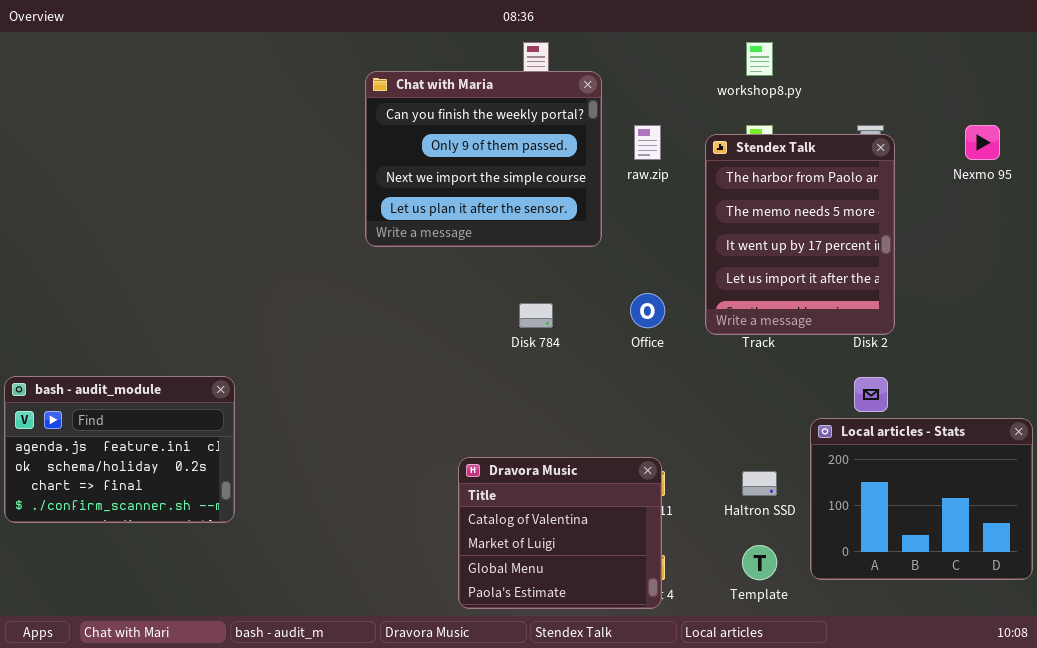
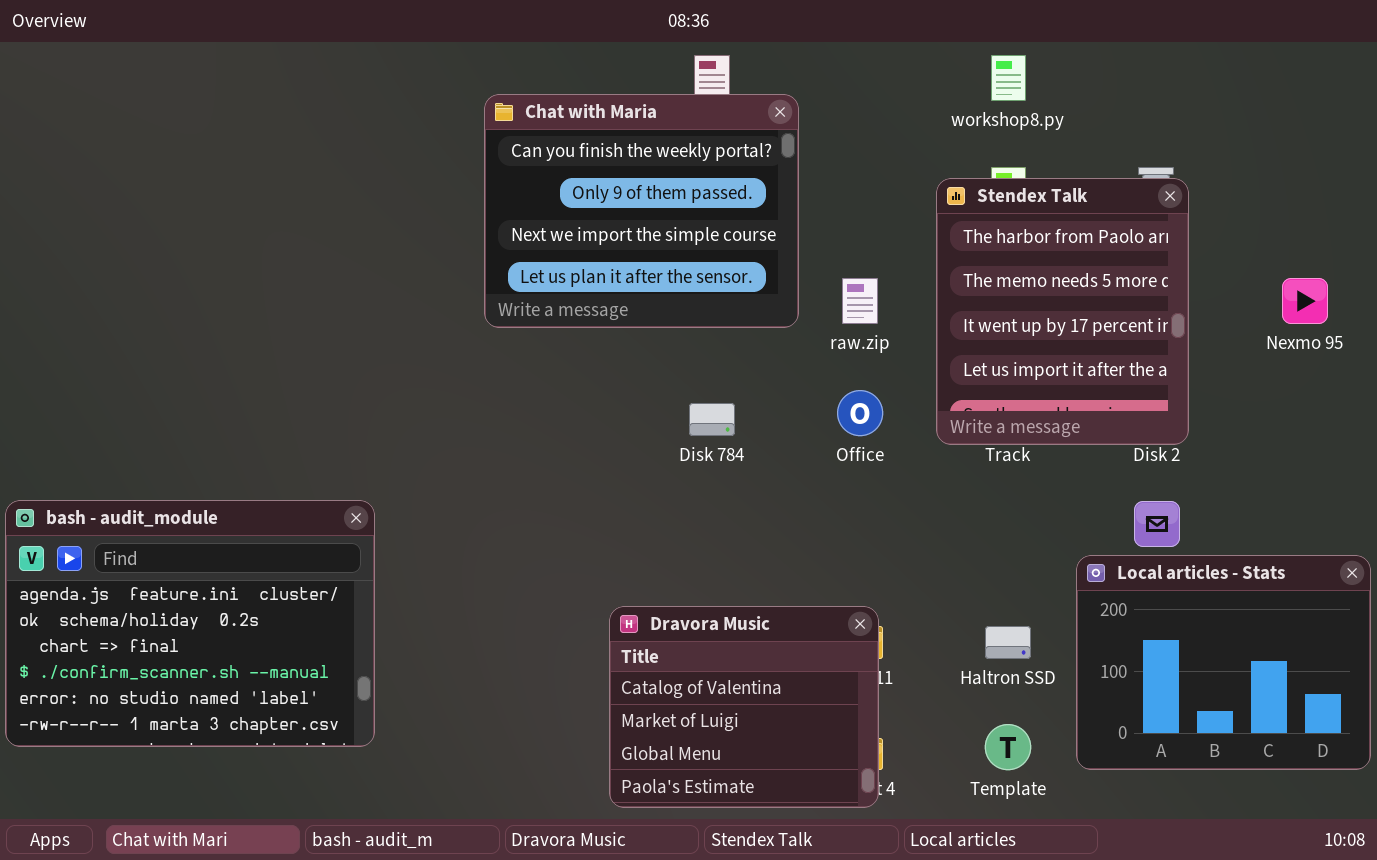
raw.zip: [634,125,661,160] -> [842,278,878,324], moved
Nexmo 95: [965,125,1000,160] -> [1282,278,1328,324], moved
bash - audit_module: [4,376,235,523] -> [5,500,375,747], resized

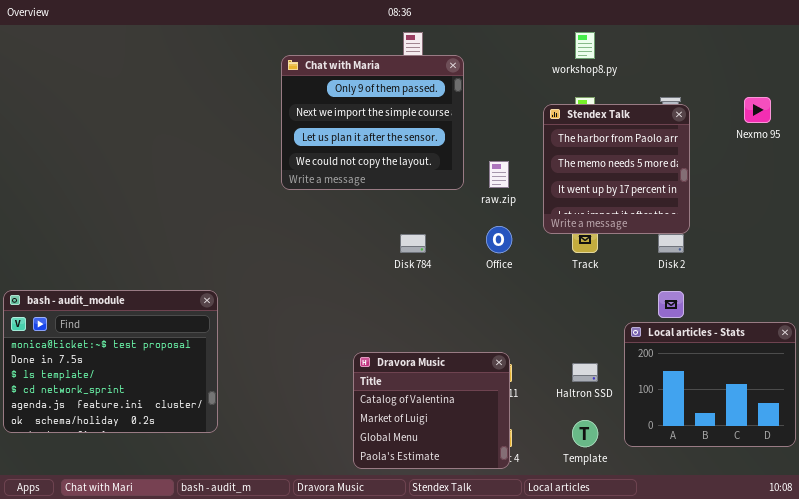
Chat with Maria: [484,94,799,328] -> [281,55,464,190], scrolled down 1 row
Stendex Talk: [936,178,1189,445] -> [543,104,690,234], resized
Nexmo 95: [1282,278,1328,324] -> [744,97,771,123], moved
bash - audit_module: [5,500,375,747] -> [3,290,218,433], scrolled up 4 rows

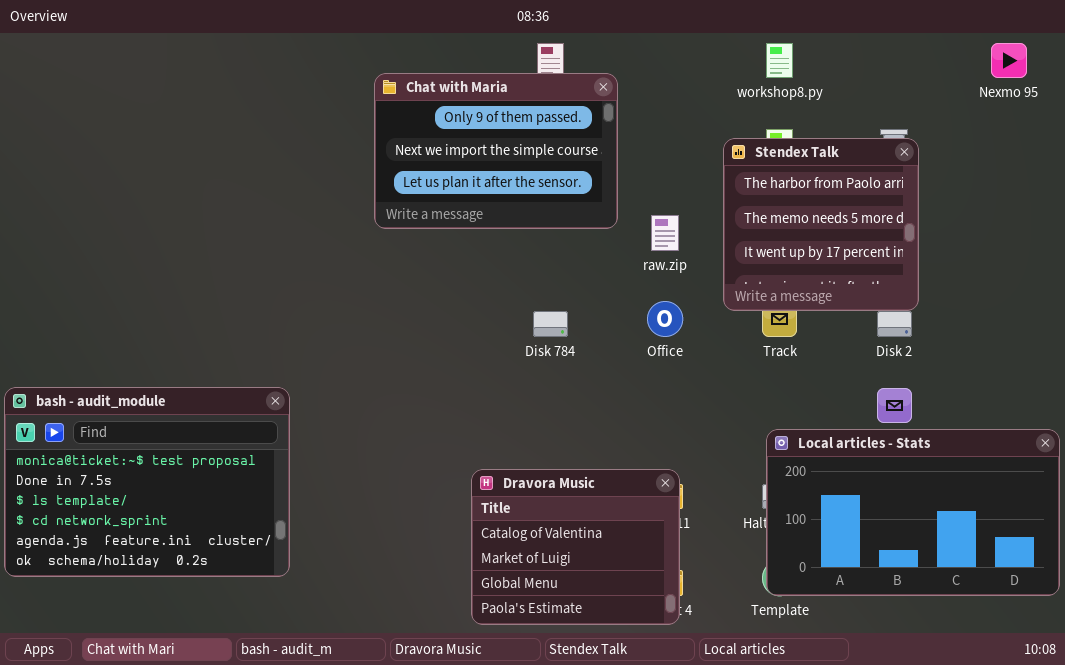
Chat with Maria: [281,55,464,190] -> [374,73,618,229], resized
Nexmo 95: [744,97,771,123] -> [991,43,1027,78], moved
Local articles - Stats: [624,322,796,447] -> [766,429,1060,596], resized

